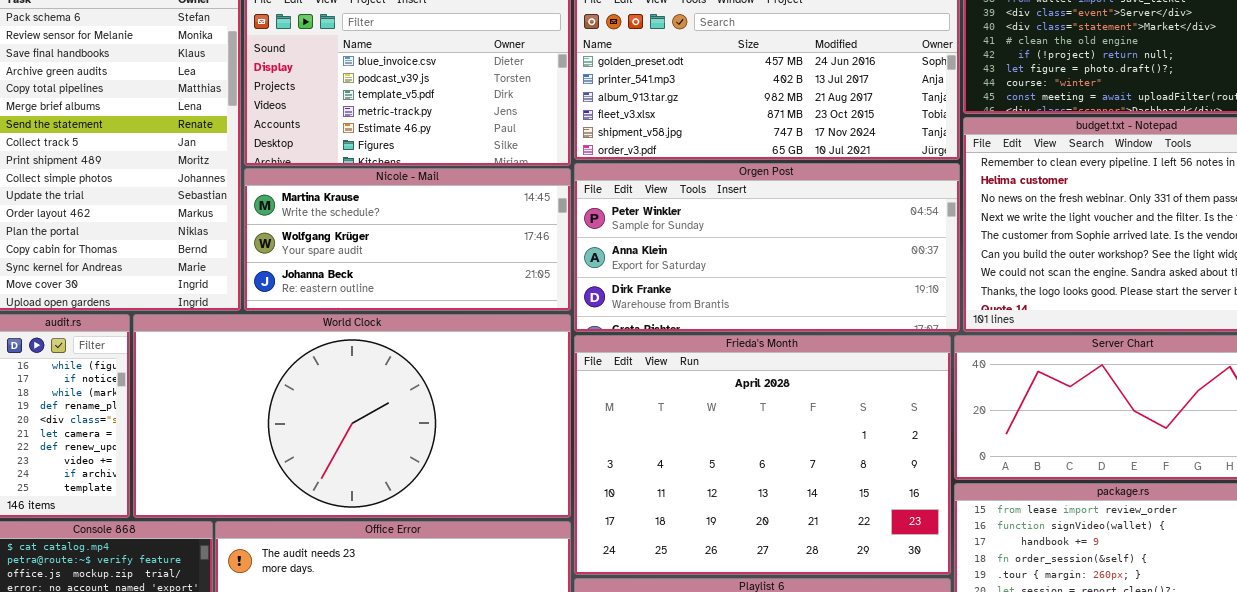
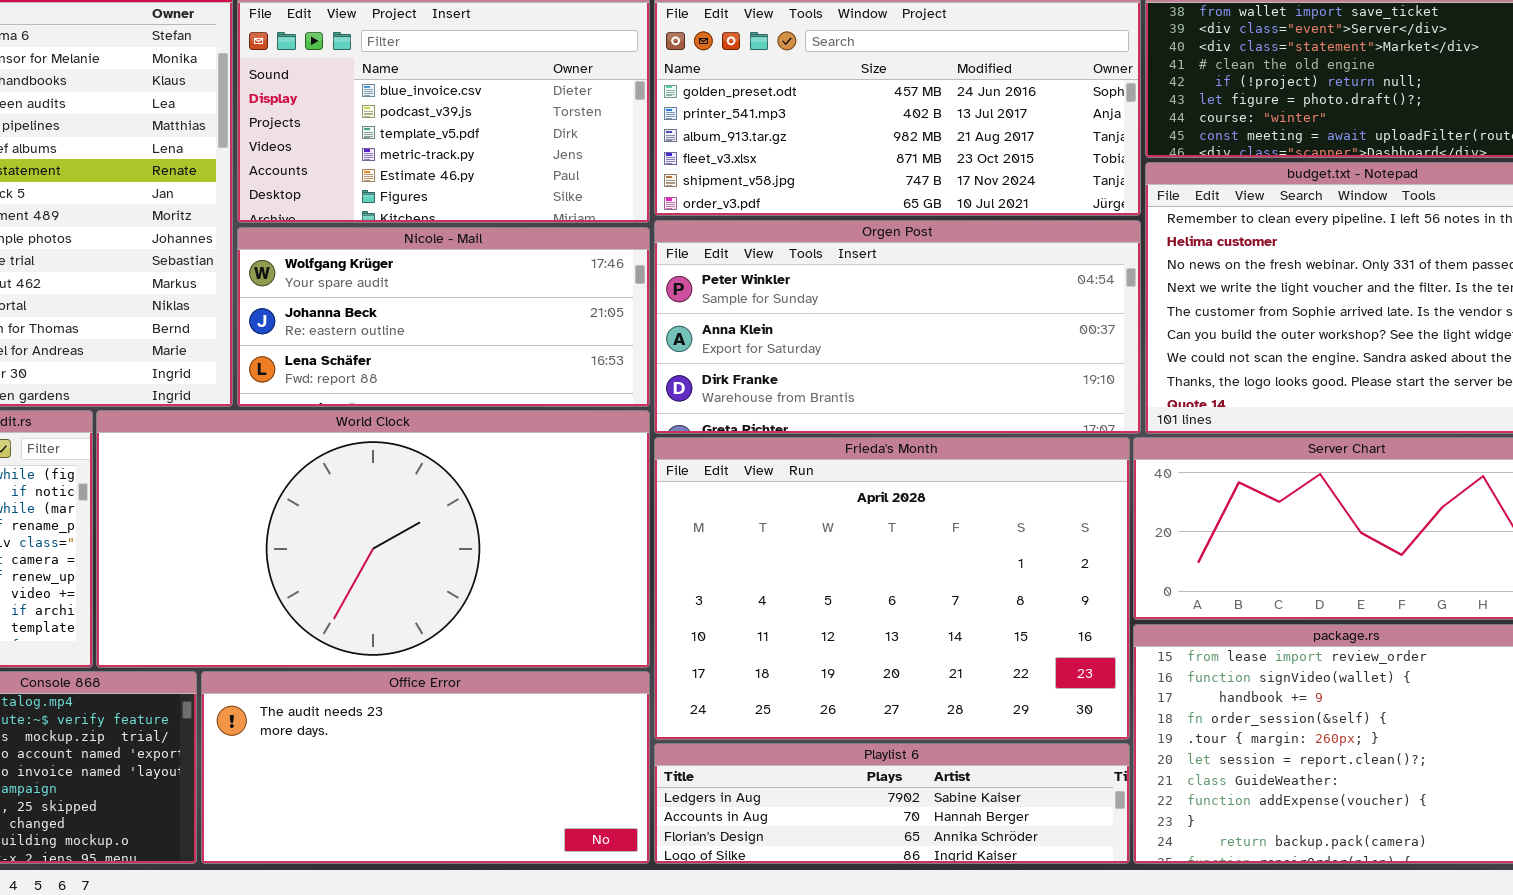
Nicole - Mail: [244,168,571,311] -> [237,227,650,407], scrolled down 1 row

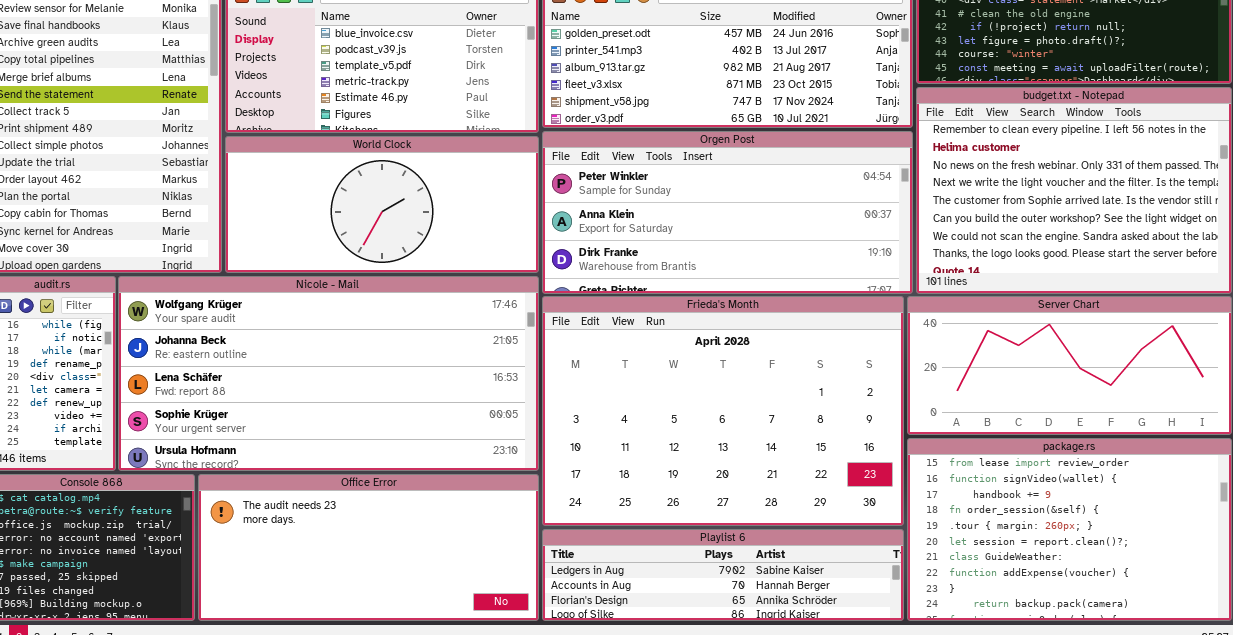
Nicole - Mail: [237,227,650,407] -> [118,276,539,471], moved, resized
World Clock: [96,410,650,668] -> [225,136,539,273], moved, resized

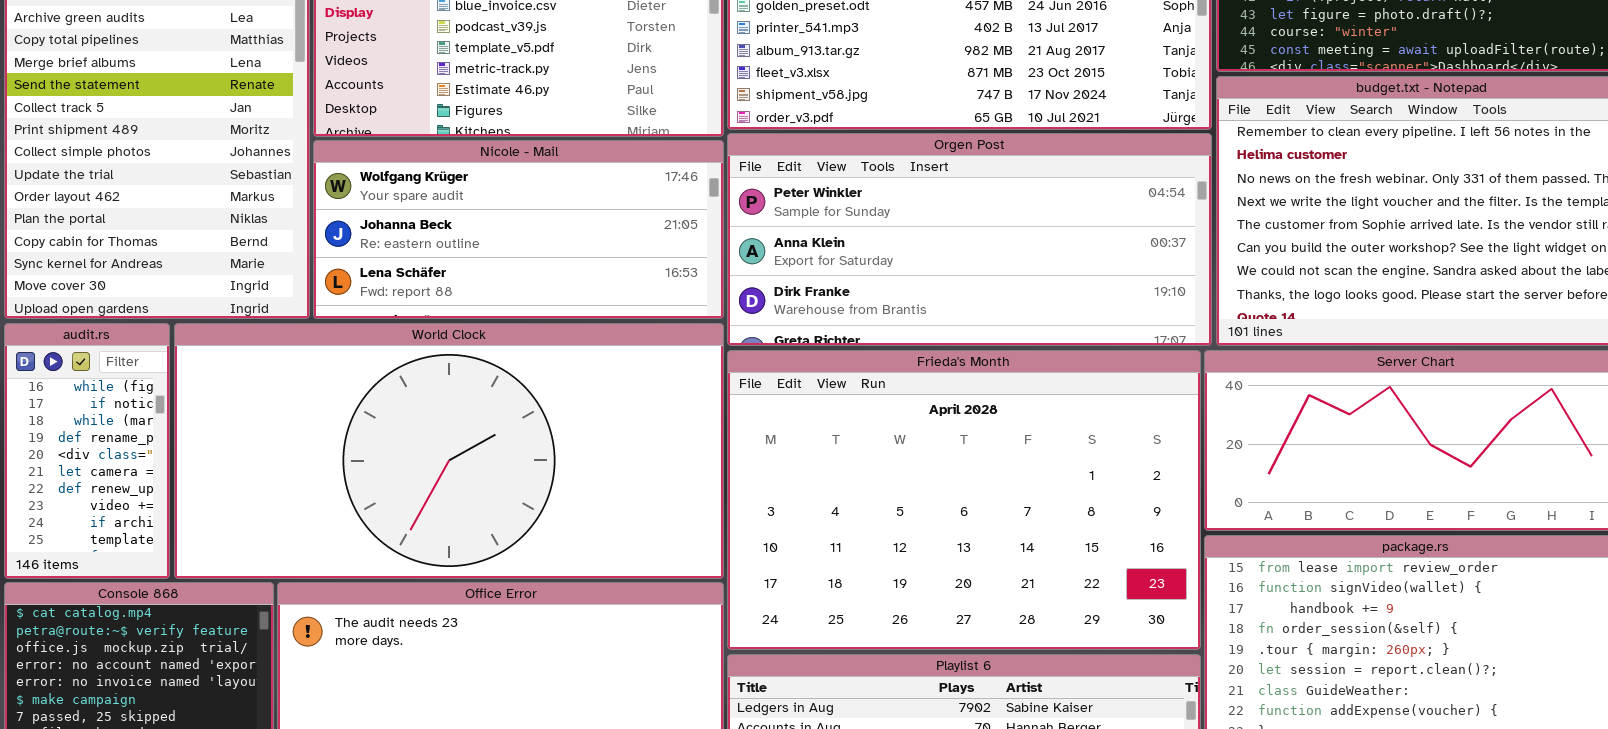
World Clock: [225,136,539,273] -> [174,323,724,579], moved, resized
Nicole - Mail: [118,276,539,471] -> [313,140,724,319], moved, resized

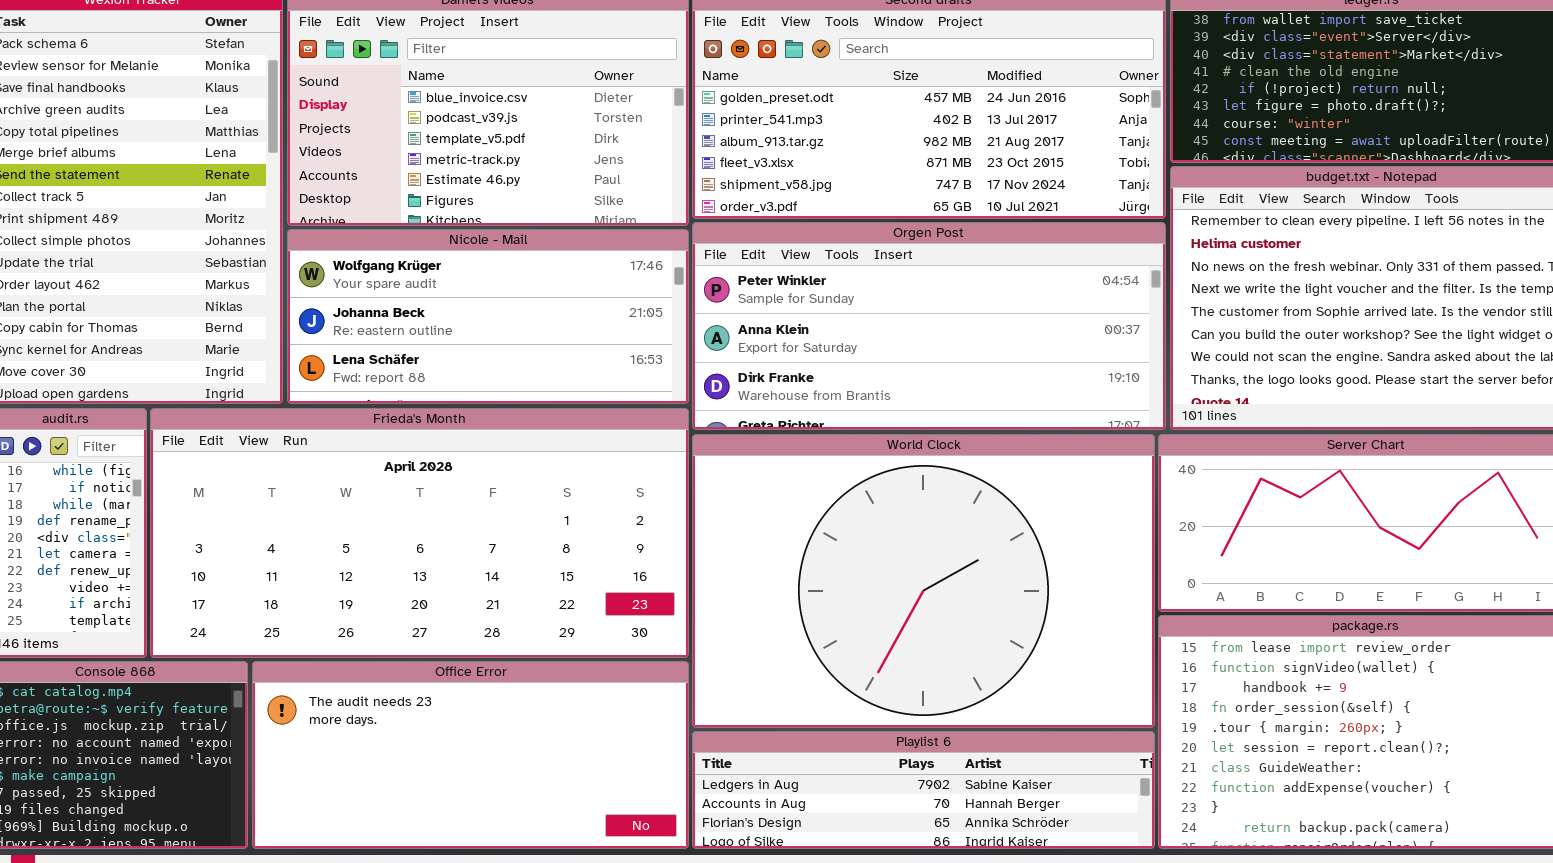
World Clock: [174,323,724,579] -> [692,434,1155,728], moved, resized
Frieda's Month: [727,350,1201,650] -> [150,408,689,658], moved, resized

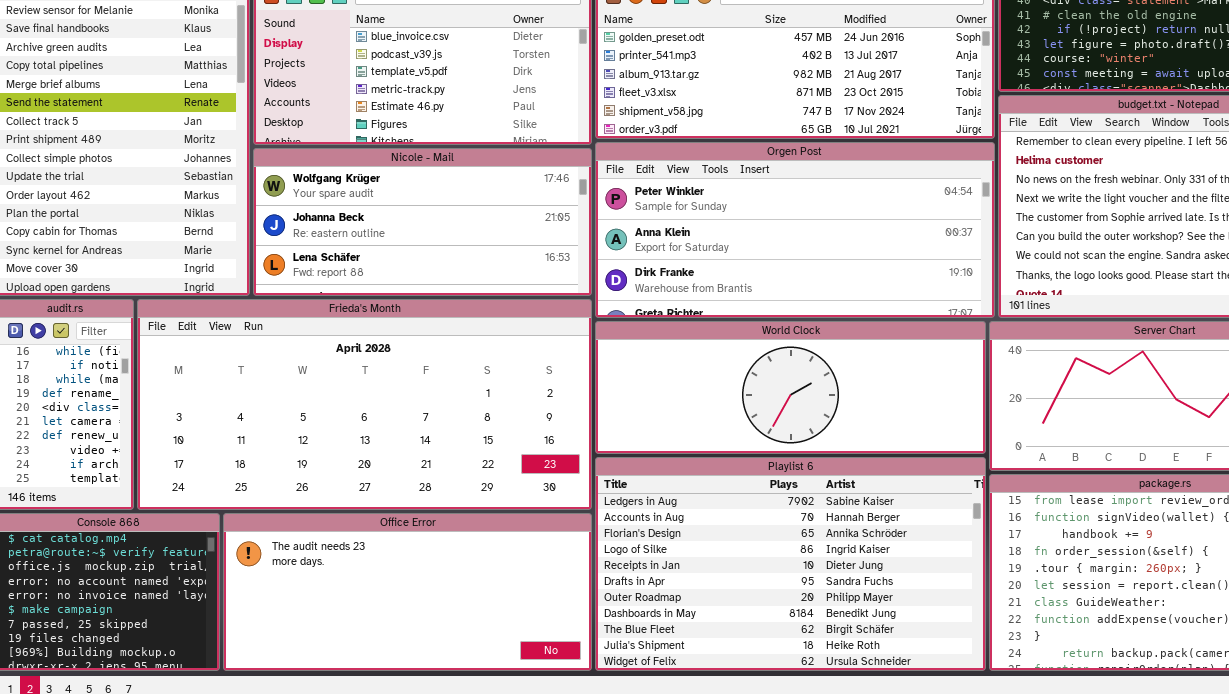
World Clock: [692,434,1155,728] -> [595,321,986,454], resized
Playlist 6: [692,731,1155,849] -> [595,457,986,671], resized

